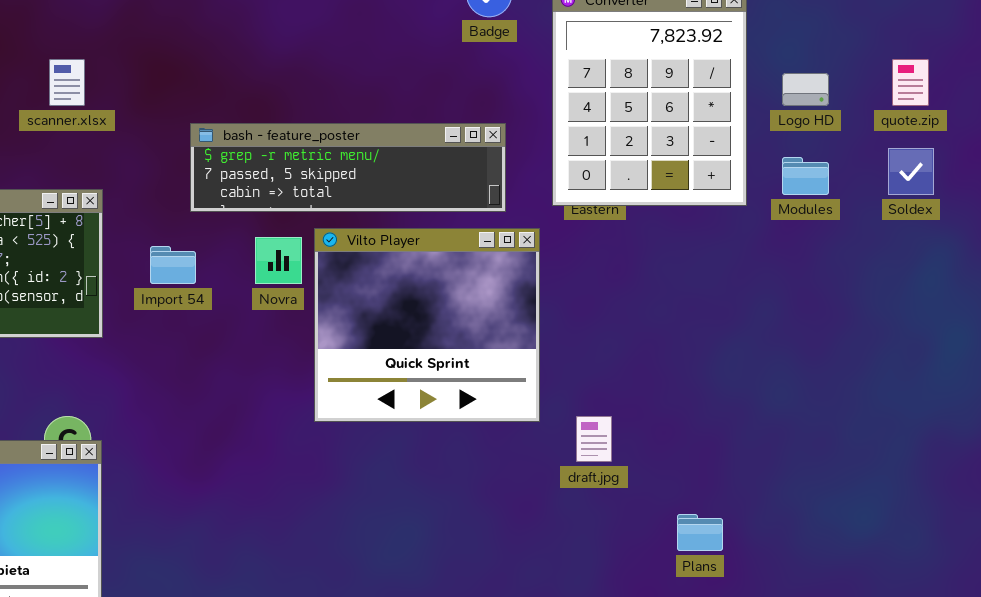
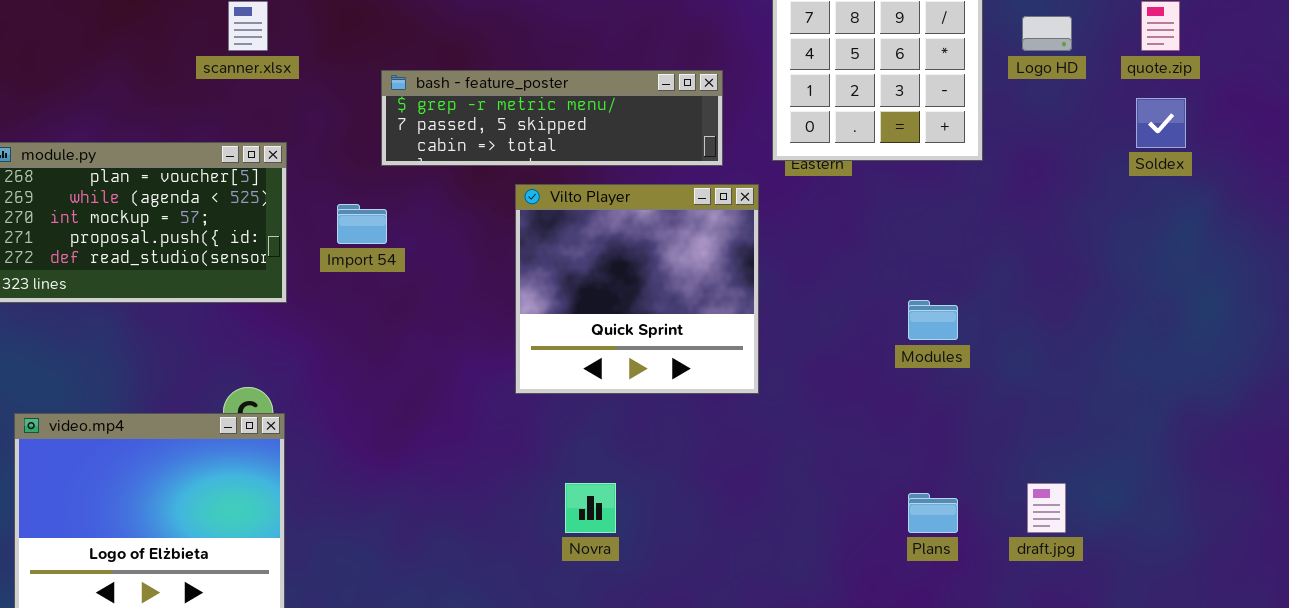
Modules: [782,157,829,195] -> [908,300,958,340], moved
Novra: [255,237,302,284] -> [565,483,616,533], moved
draft.jpg: [576,416,612,462] -> [1027,483,1066,533], moved

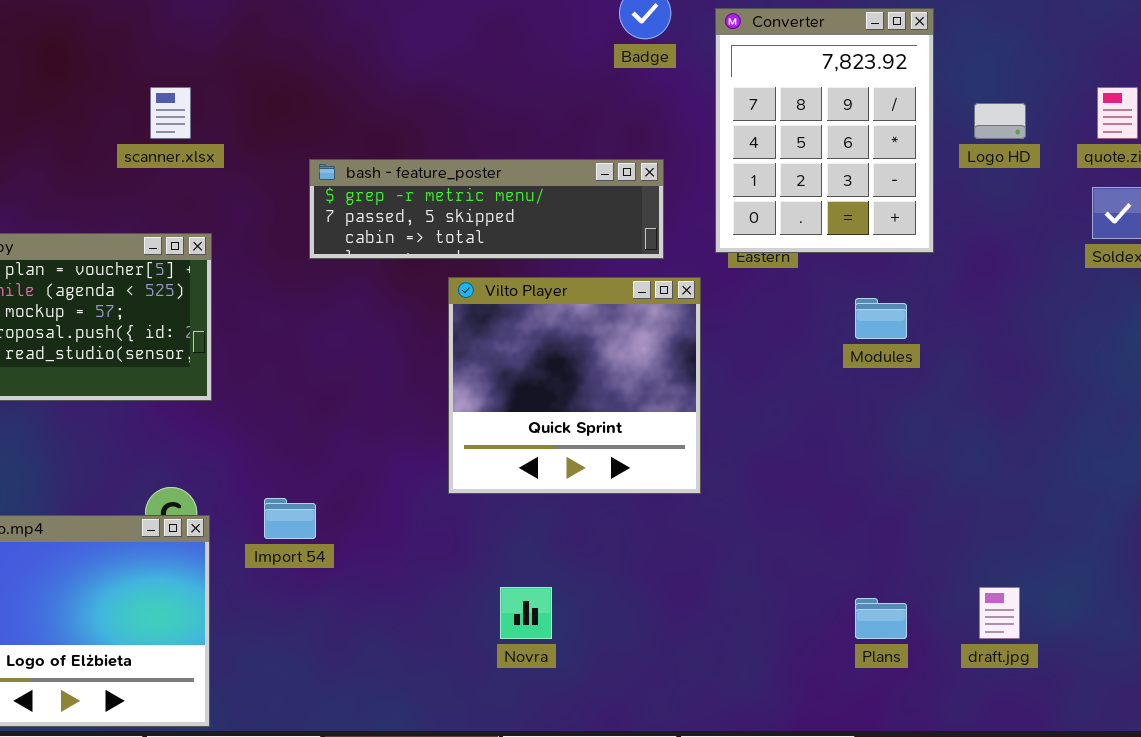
Import 54: [337,204,387,244] -> [264,498,316,539], moved
Modules: [908,300,958,340] -> [855,298,907,339], moved

